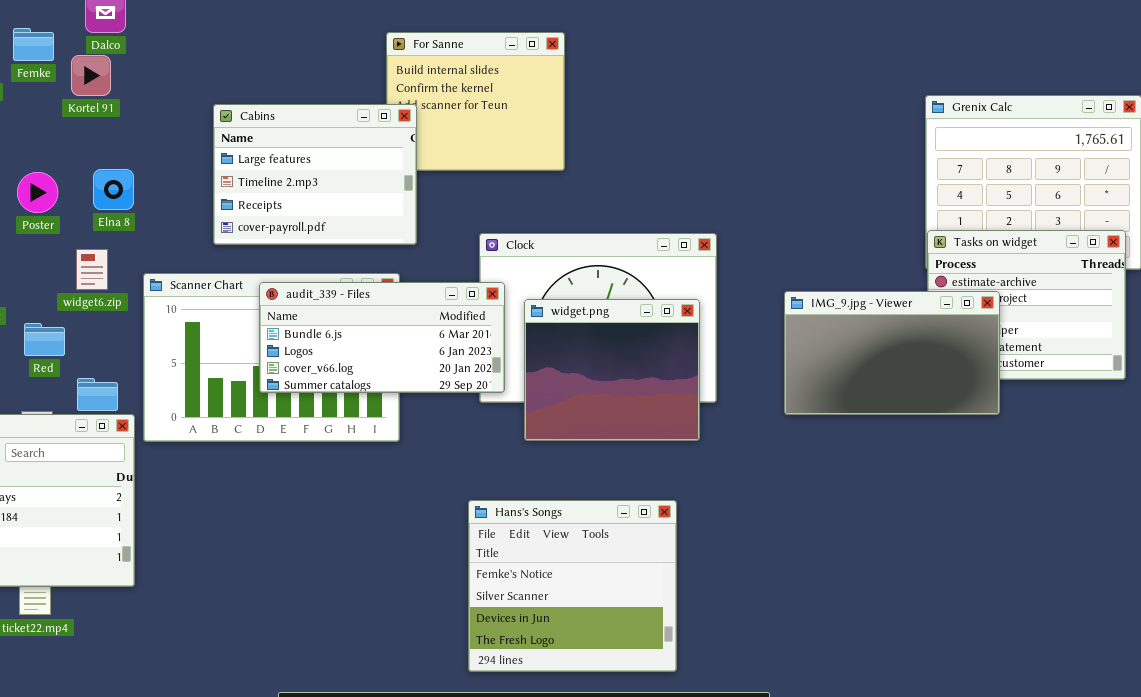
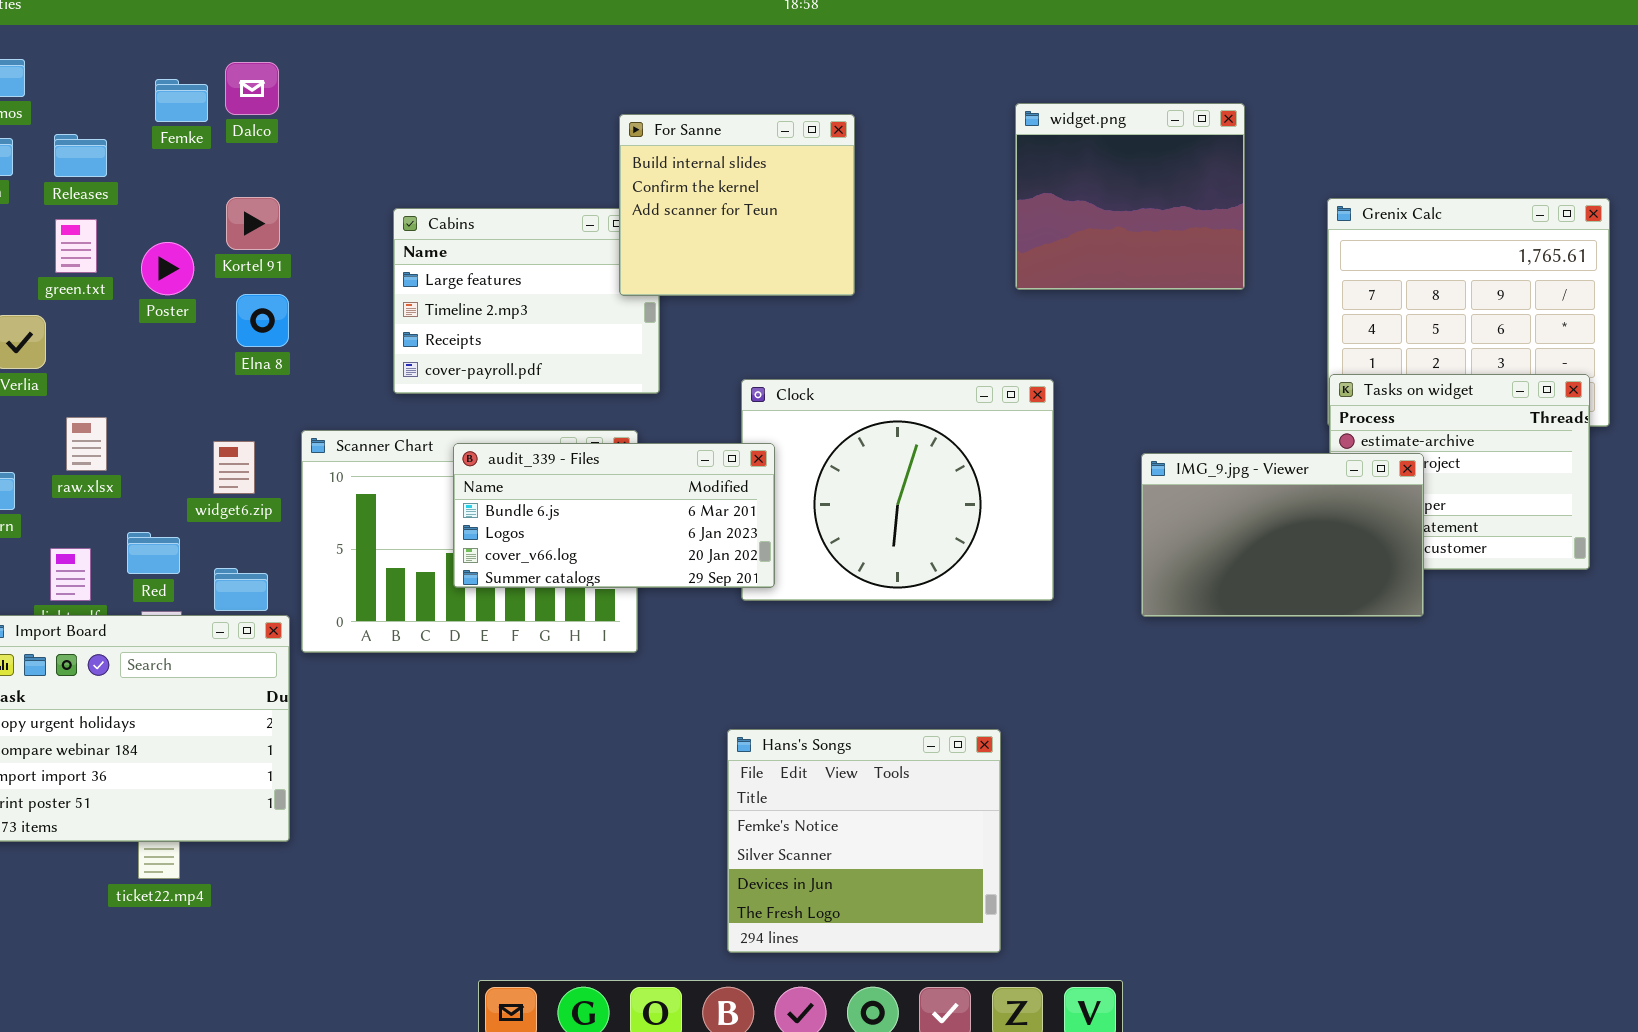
Femke: [13,28,54,61] -> [155,79,208,122], moved
For Sanne: [386,32,565,171] -> [619,114,855,296], raised
Kortel 91: [71,55,111,96] -> [226,197,280,250], moved
Poster: [17,172,58,213] -> [141,242,194,295], moved
widget6.zip: [76,249,108,290] -> [213,441,255,494], moved
widget.png: [524,299,700,441] -> [1015,103,1245,290], moved
Red: [24,323,65,356] -> [127,532,180,574], moved

